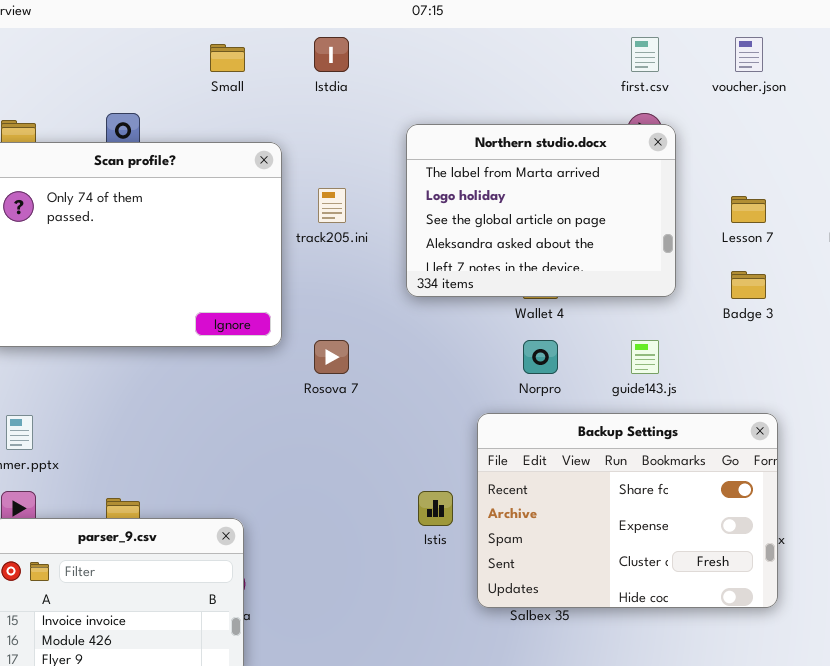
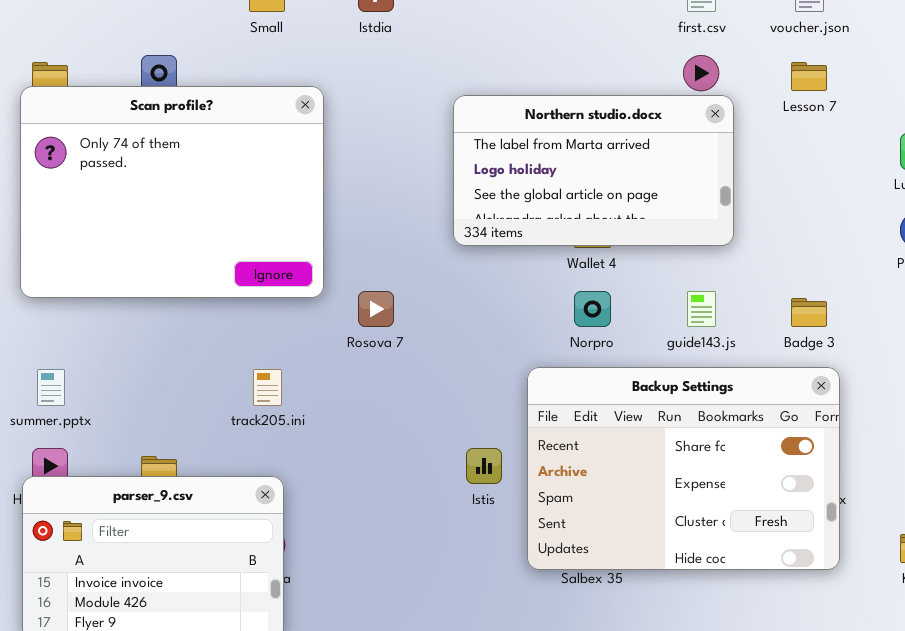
Northern studio.docx: [406,124,676,297] -> [453,95,734,246], resized
track205.ini: [318,188,346,223] -> [253,369,282,406], moved
Lesson 7: [731,196,766,223] -> [791,62,827,91], moved
Badge 3: [731,271,766,299] -> [791,298,827,327], moved

